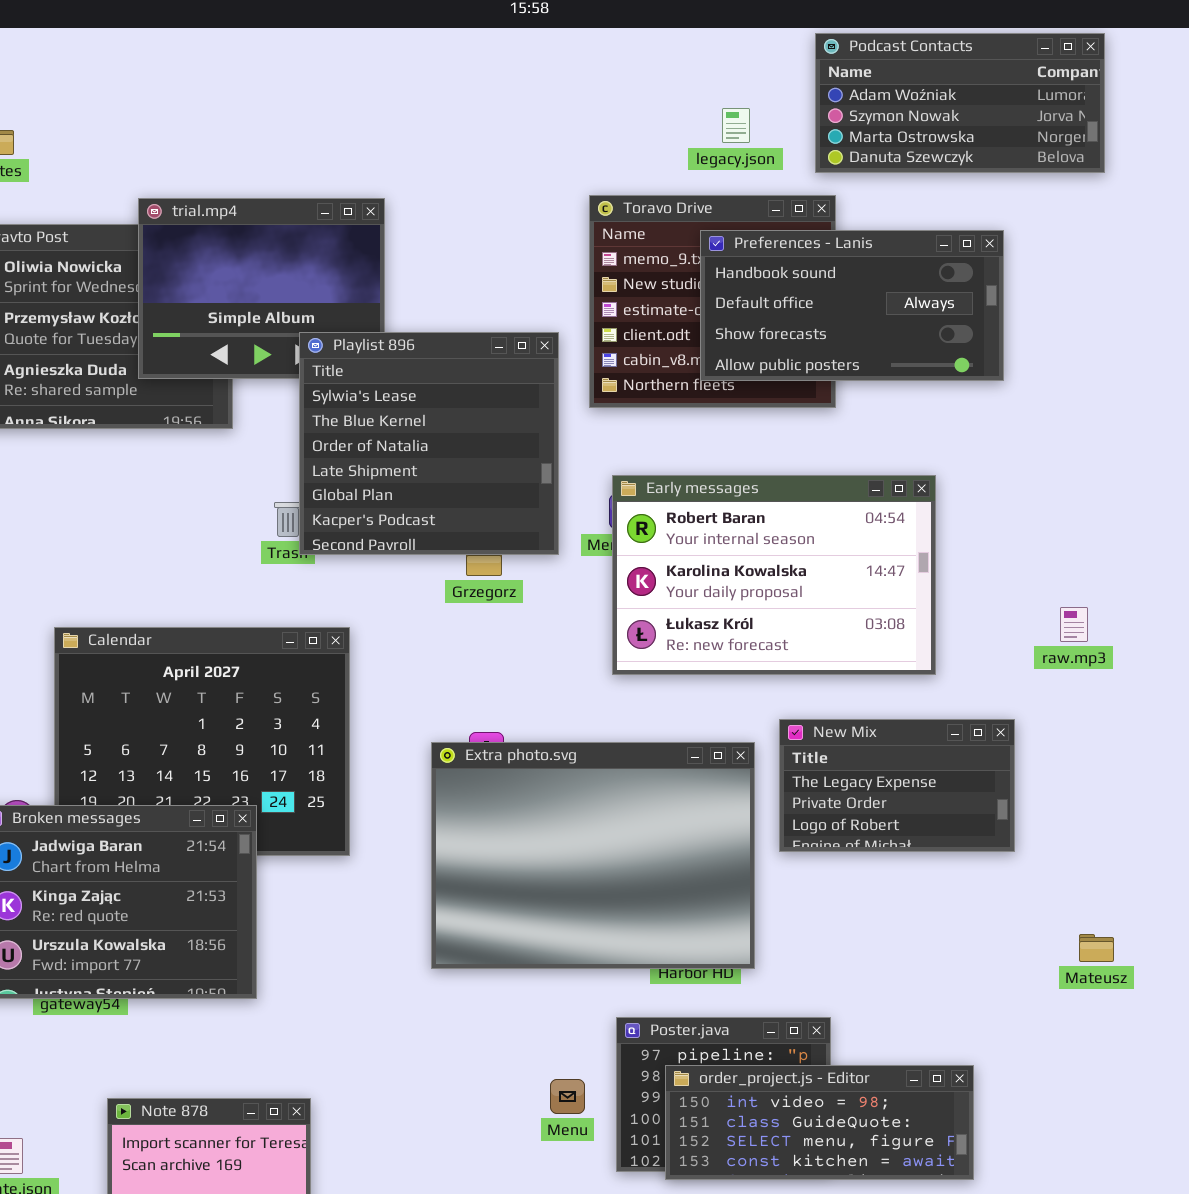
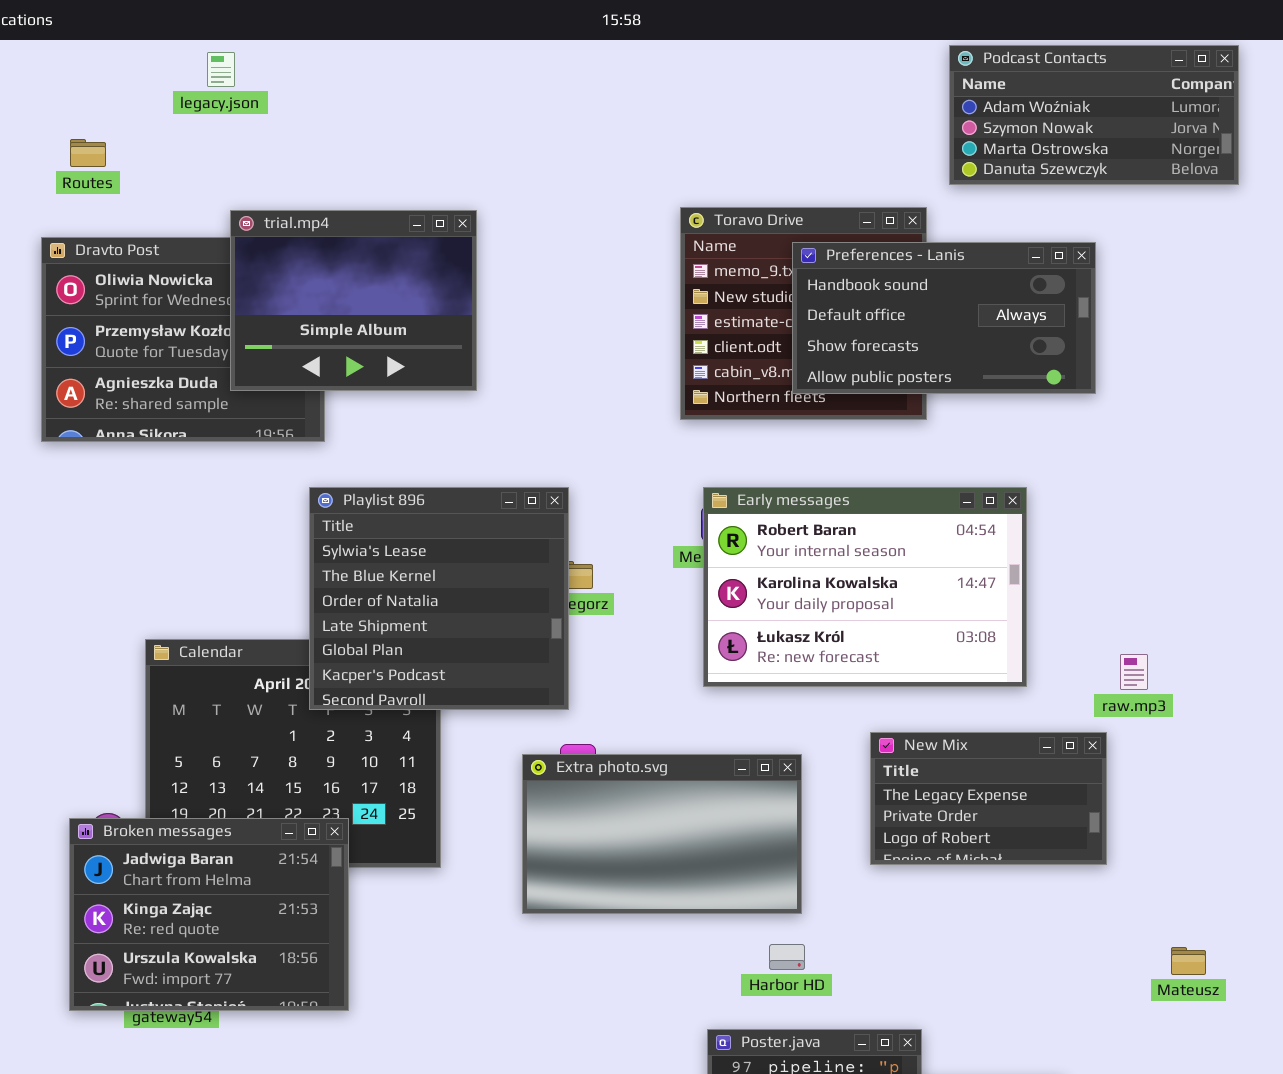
Podcast Contacts: [815,33,1105,173] -> [949,45,1239,185], moved
legacy.json: [722,108,750,143] -> [207,52,235,87], moved
Playlist 896: [299,332,559,555] -> [309,487,569,710], moved
raw.mp3: [1060,607,1088,642] -> [1120,654,1148,690], moved
Extra photo.svg: [431,742,755,969] -> [522,754,802,914], resized

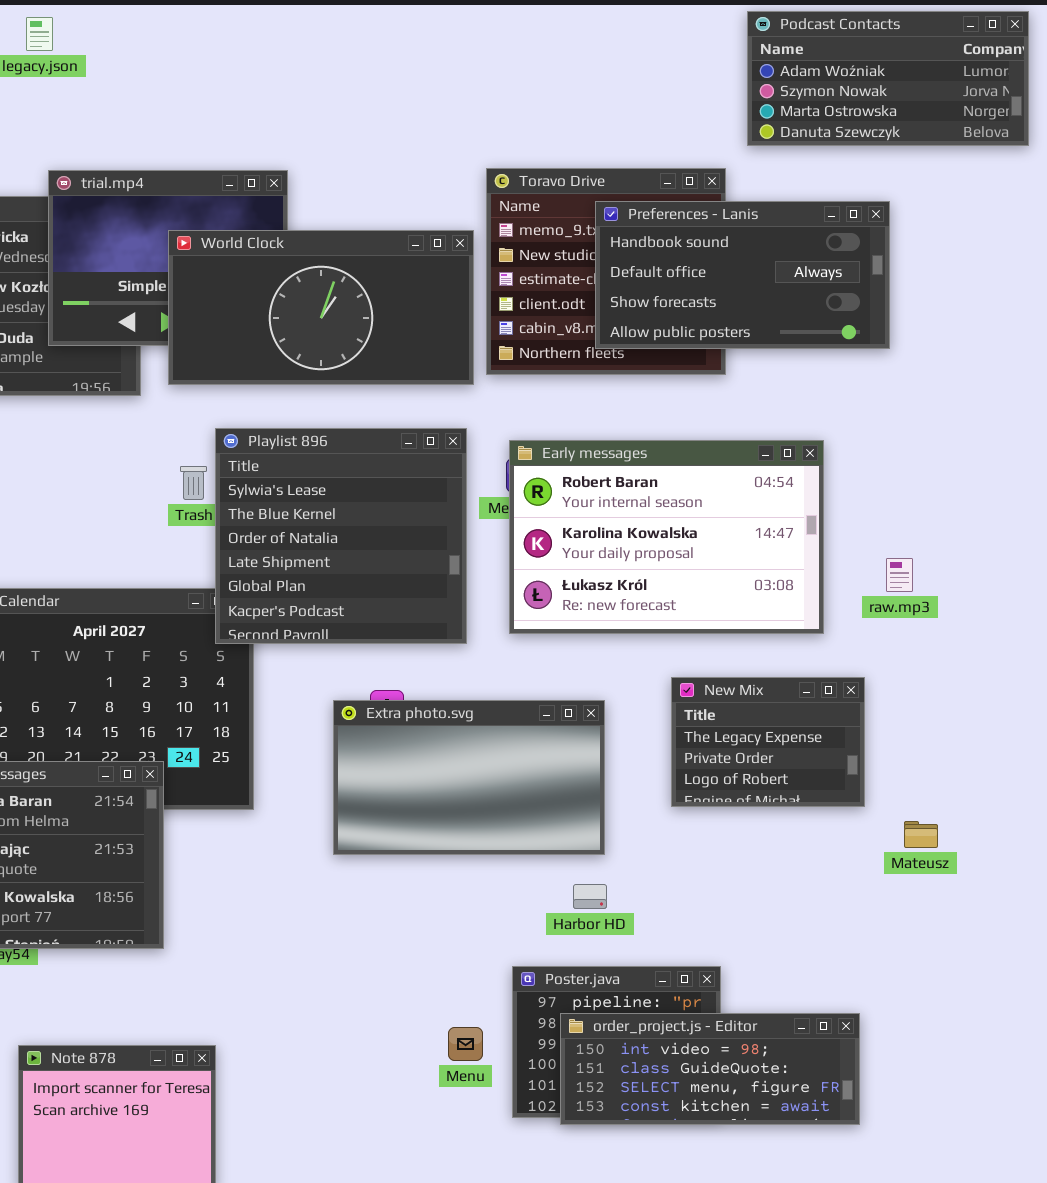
World Clock: none -> [168,230,474,385], opened
Playlist 896: [309,487,569,710] -> [215,428,467,644], moved
raw.mp3: [1120,654,1148,690] -> [886,558,913,592], moved
New Mix: [870,732,1107,865] -> [671,677,865,807], resized
Mateusz: [1171,947,1206,975] -> [904,821,938,848], moved

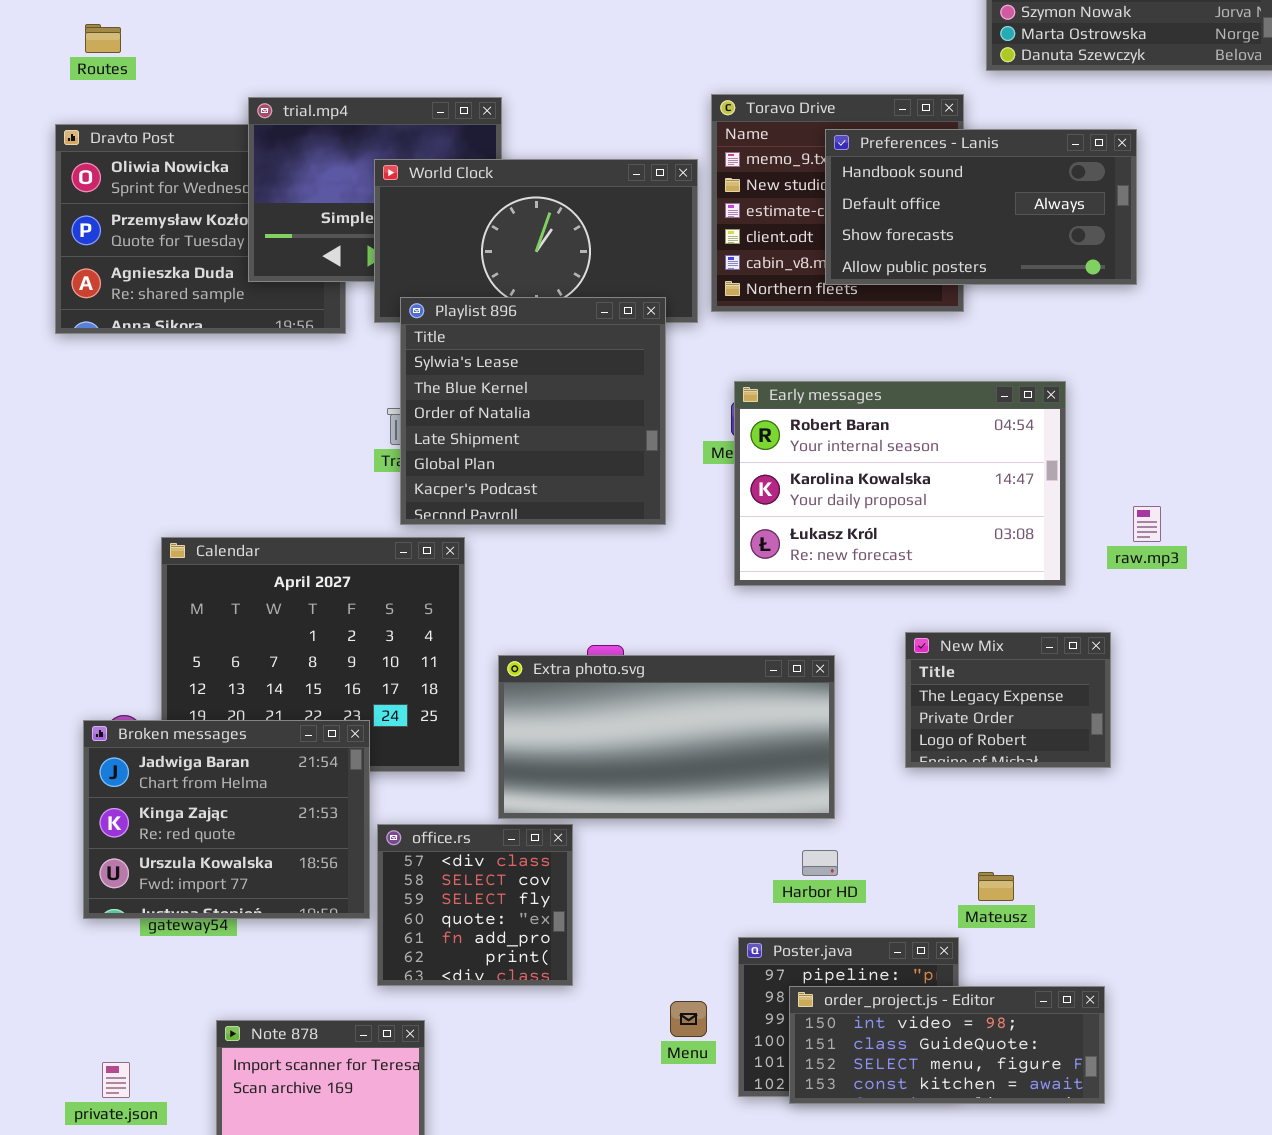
Playlist 896: [215,428,467,644] -> [400,297,666,525], moved
Extra photo.svg: [333,700,605,855] -> [498,655,835,819], resized
Mateusz: [904,821,938,848] -> [978,872,1014,901], moved
office.rs: none -> [377,824,573,986], opened

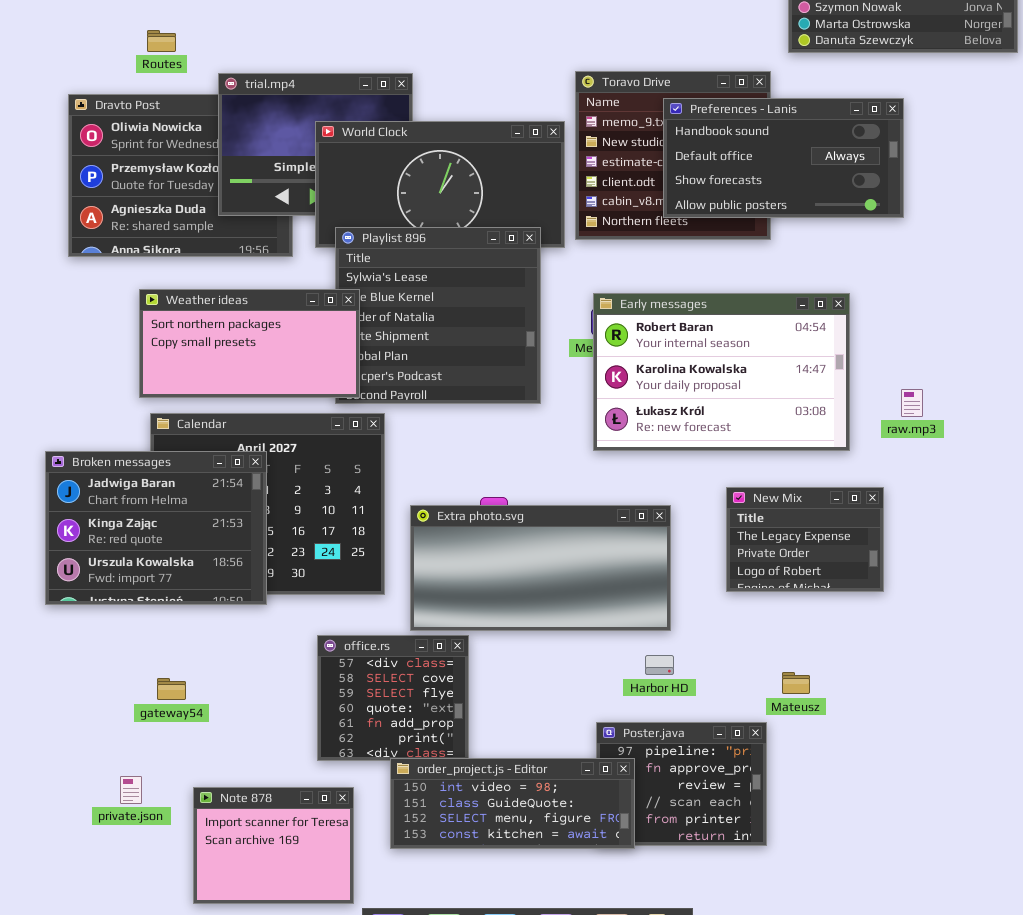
Routes: [85,24,121,53] -> [147,30,176,52], moved
Weather ideas: none -> [139,289,360,398], opened
Broken messages: [83,720,370,919] -> [45,451,267,605], moved
order_project.js - Editor: [789,986,1105,1104] -> [390,758,635,849], moved
private.json: [102,1062,130,1098] -> [120,776,142,804], moved

